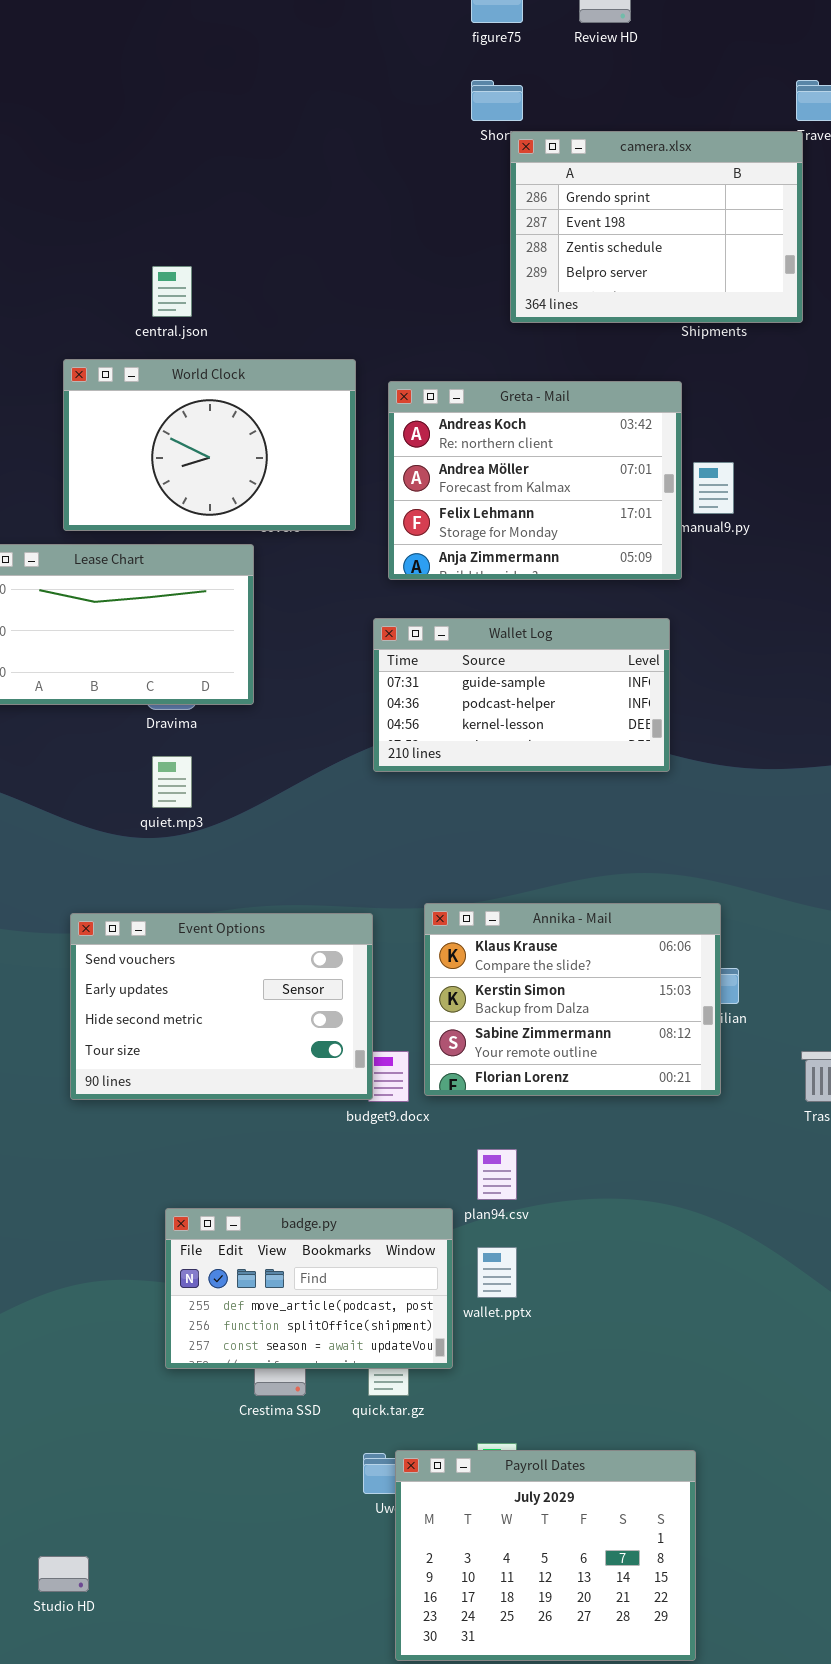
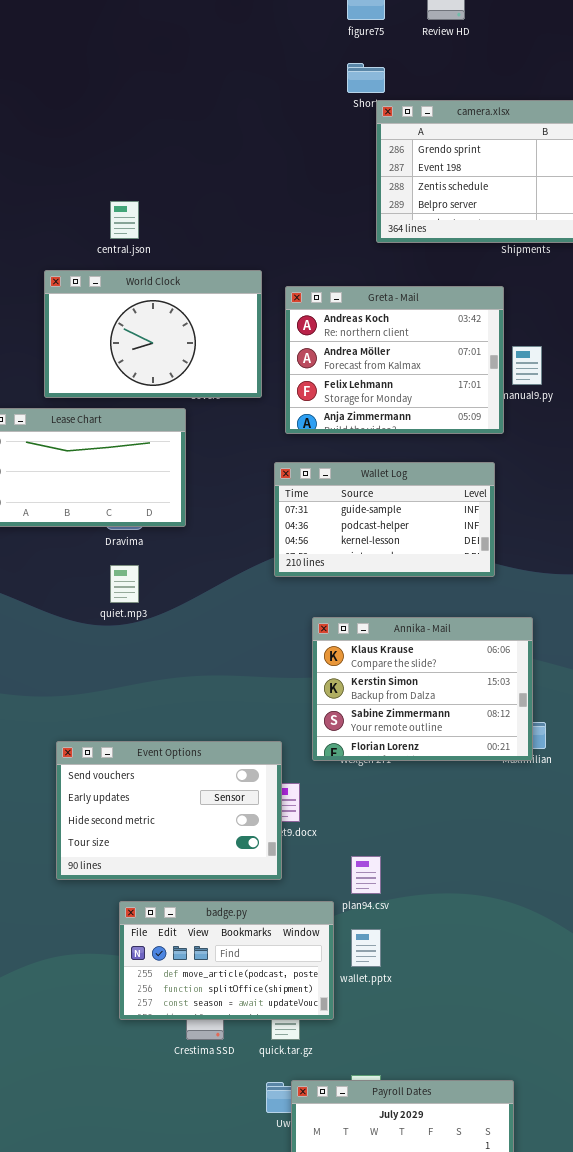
Annika - Mail: [424,903,721,1096] -> [312,617,533,761], moved
Event Options: [70,913,373,1100] -> [56,741,282,880], moved

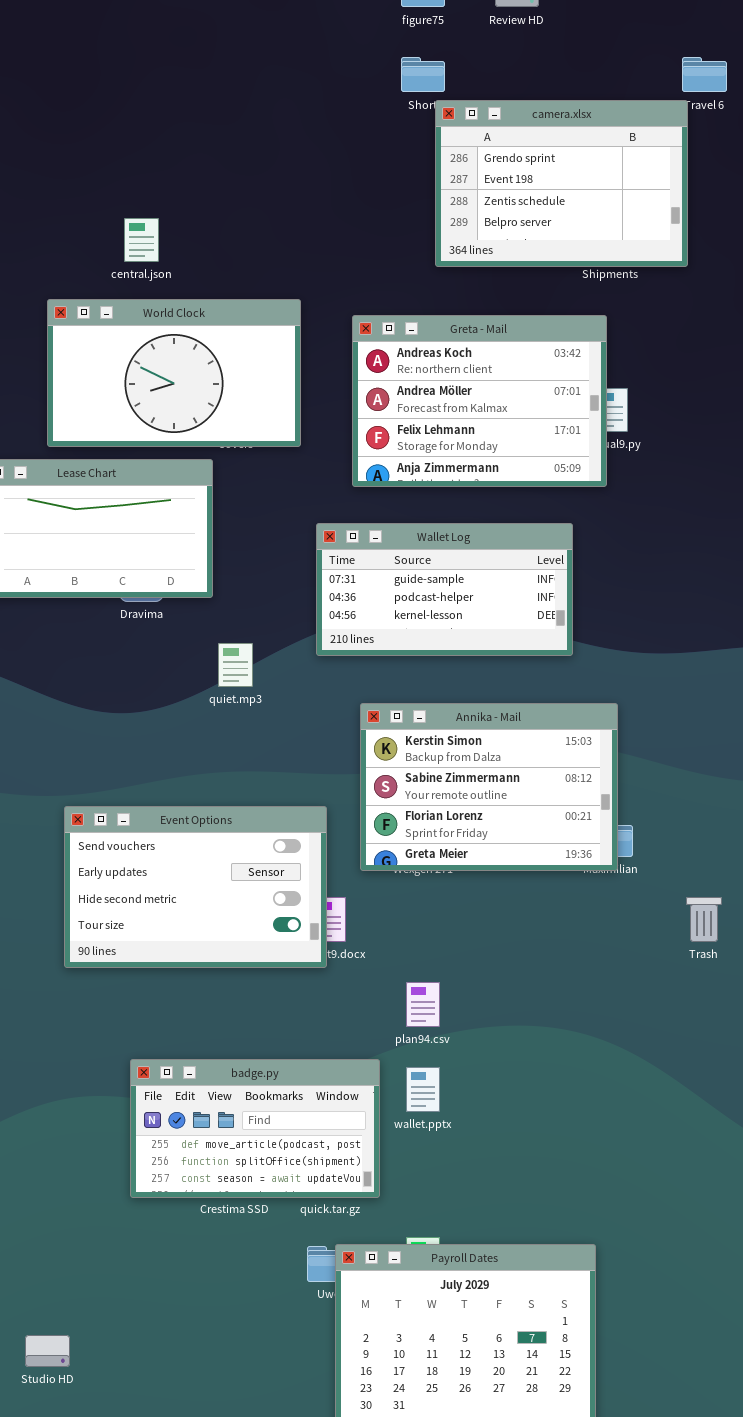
Greta - Mail: [285,286,504,434] -> [352,315,607,487], moved
quiet.mp3: [110,565,139,603] -> [218,643,253,687], moved
Annika - Mail: [312,617,533,761] -> [360,703,618,871], scrolled down 1 row
Event Options: [56,741,282,880] -> [64,806,327,968], moved
badge.py: [119,901,334,1020] -> [130,1059,380,1198], moved

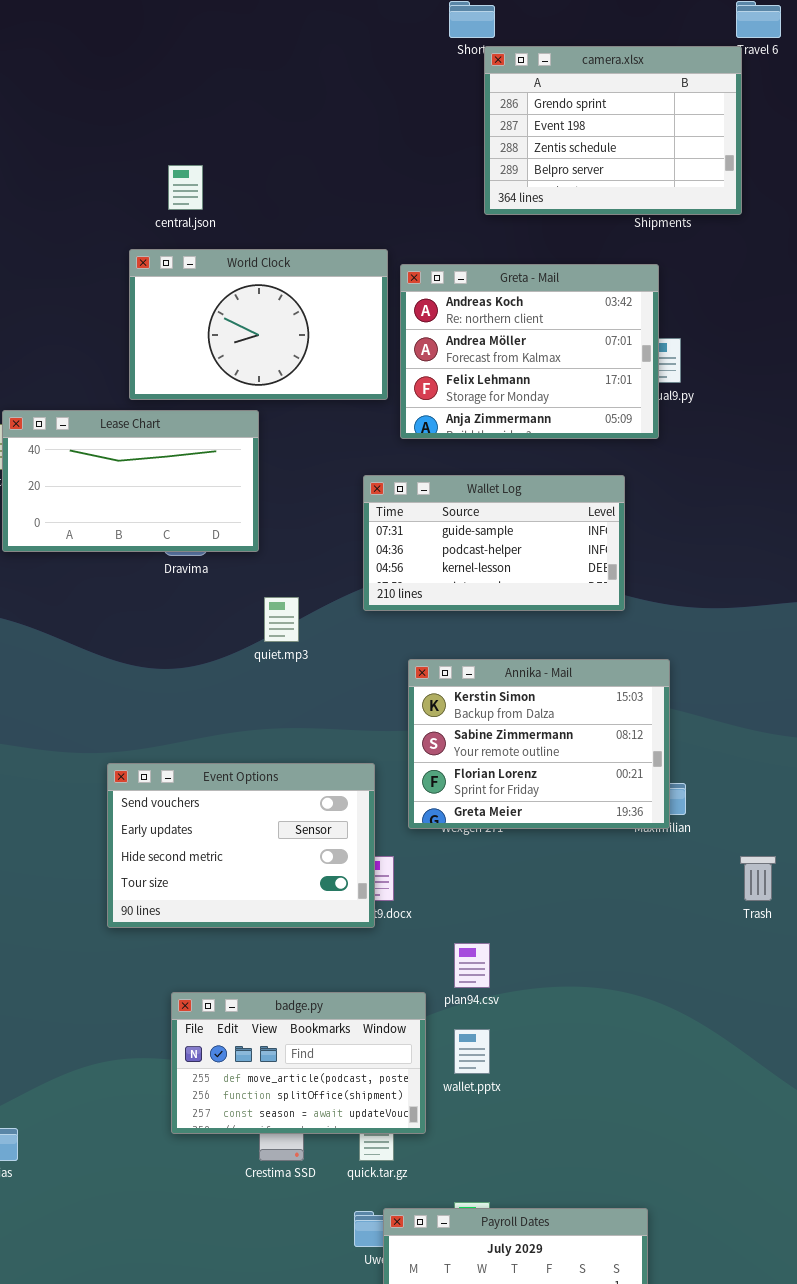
World Clock: [47,299,301,447] -> [129,249,388,400], moved
badge.py: [130,1059,380,1198] -> [171,992,426,1134], moved

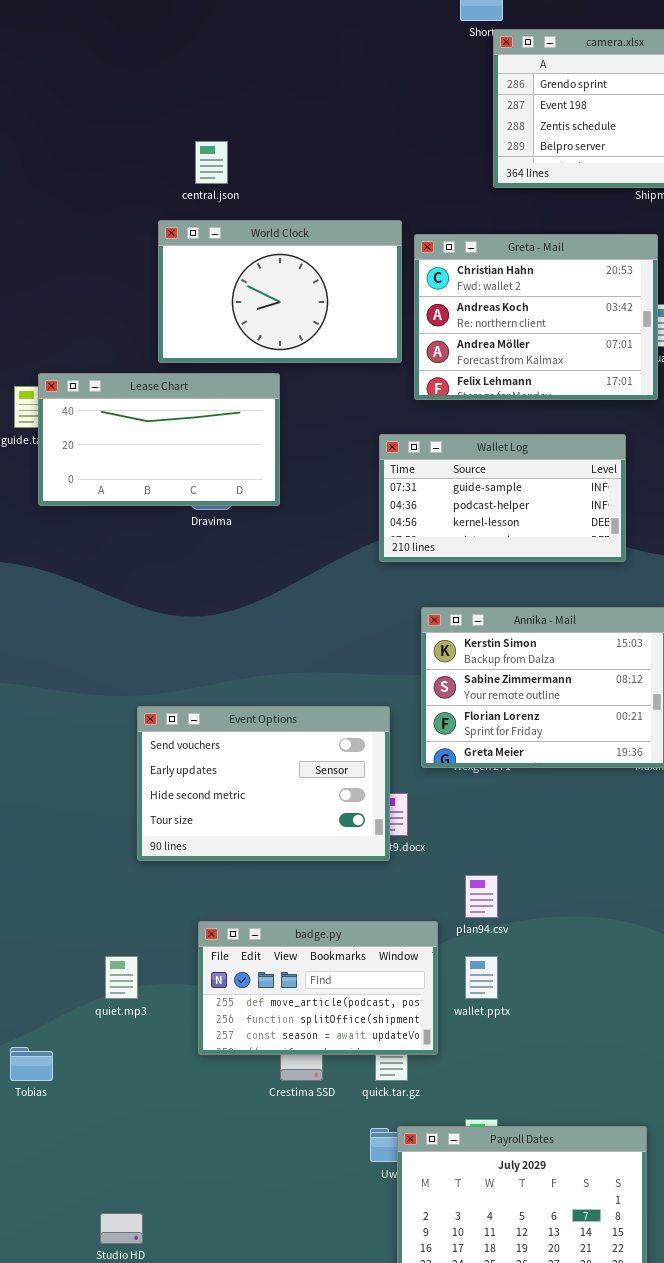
Greta - Mail: [400,264,659,439] -> [414,234,658,400], scrolled up 1 row
quiet.mp3: [264,597,299,642] -> [105,956,138,999], moved

